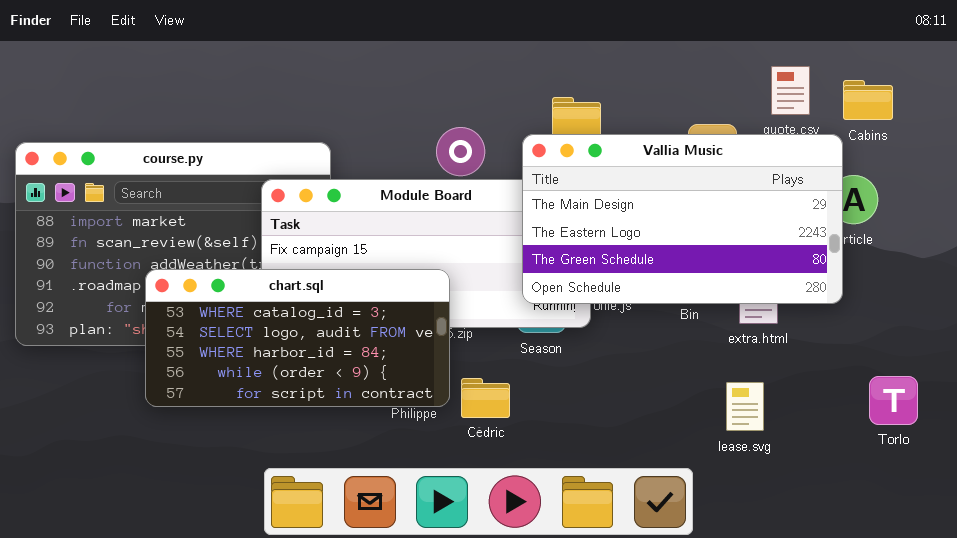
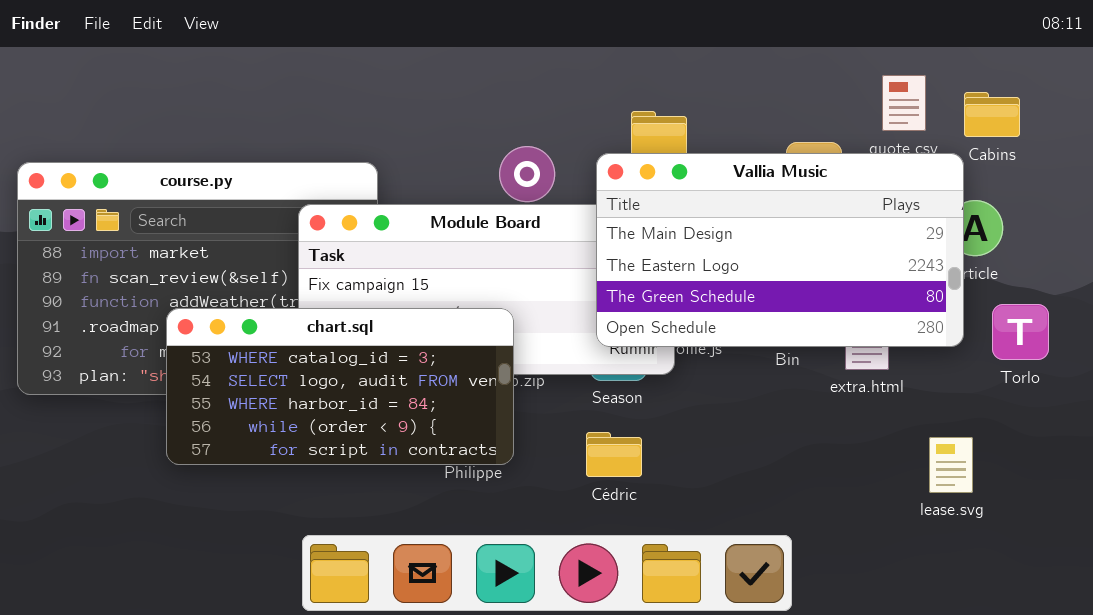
Torlo: [869,376,918,425] -> [992,304,1049,360], moved
Cédric: [461,378,510,418] -> [586,432,642,477], moved
lease.svg: [726,382,764,431] -> [929,437,973,493], moved

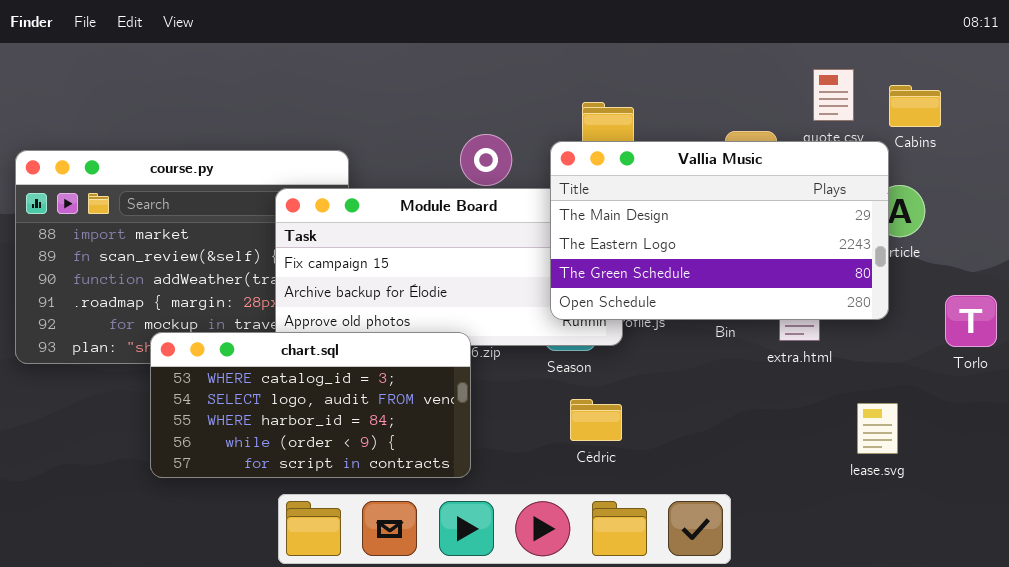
Torlo: [992,304,1049,360] -> [945,295,997,347], moved
chart.sql: [166,308,514,465] -> [150,332,471,478], moved
Cédric: [586,432,642,477] -> [570,399,622,441], moved

